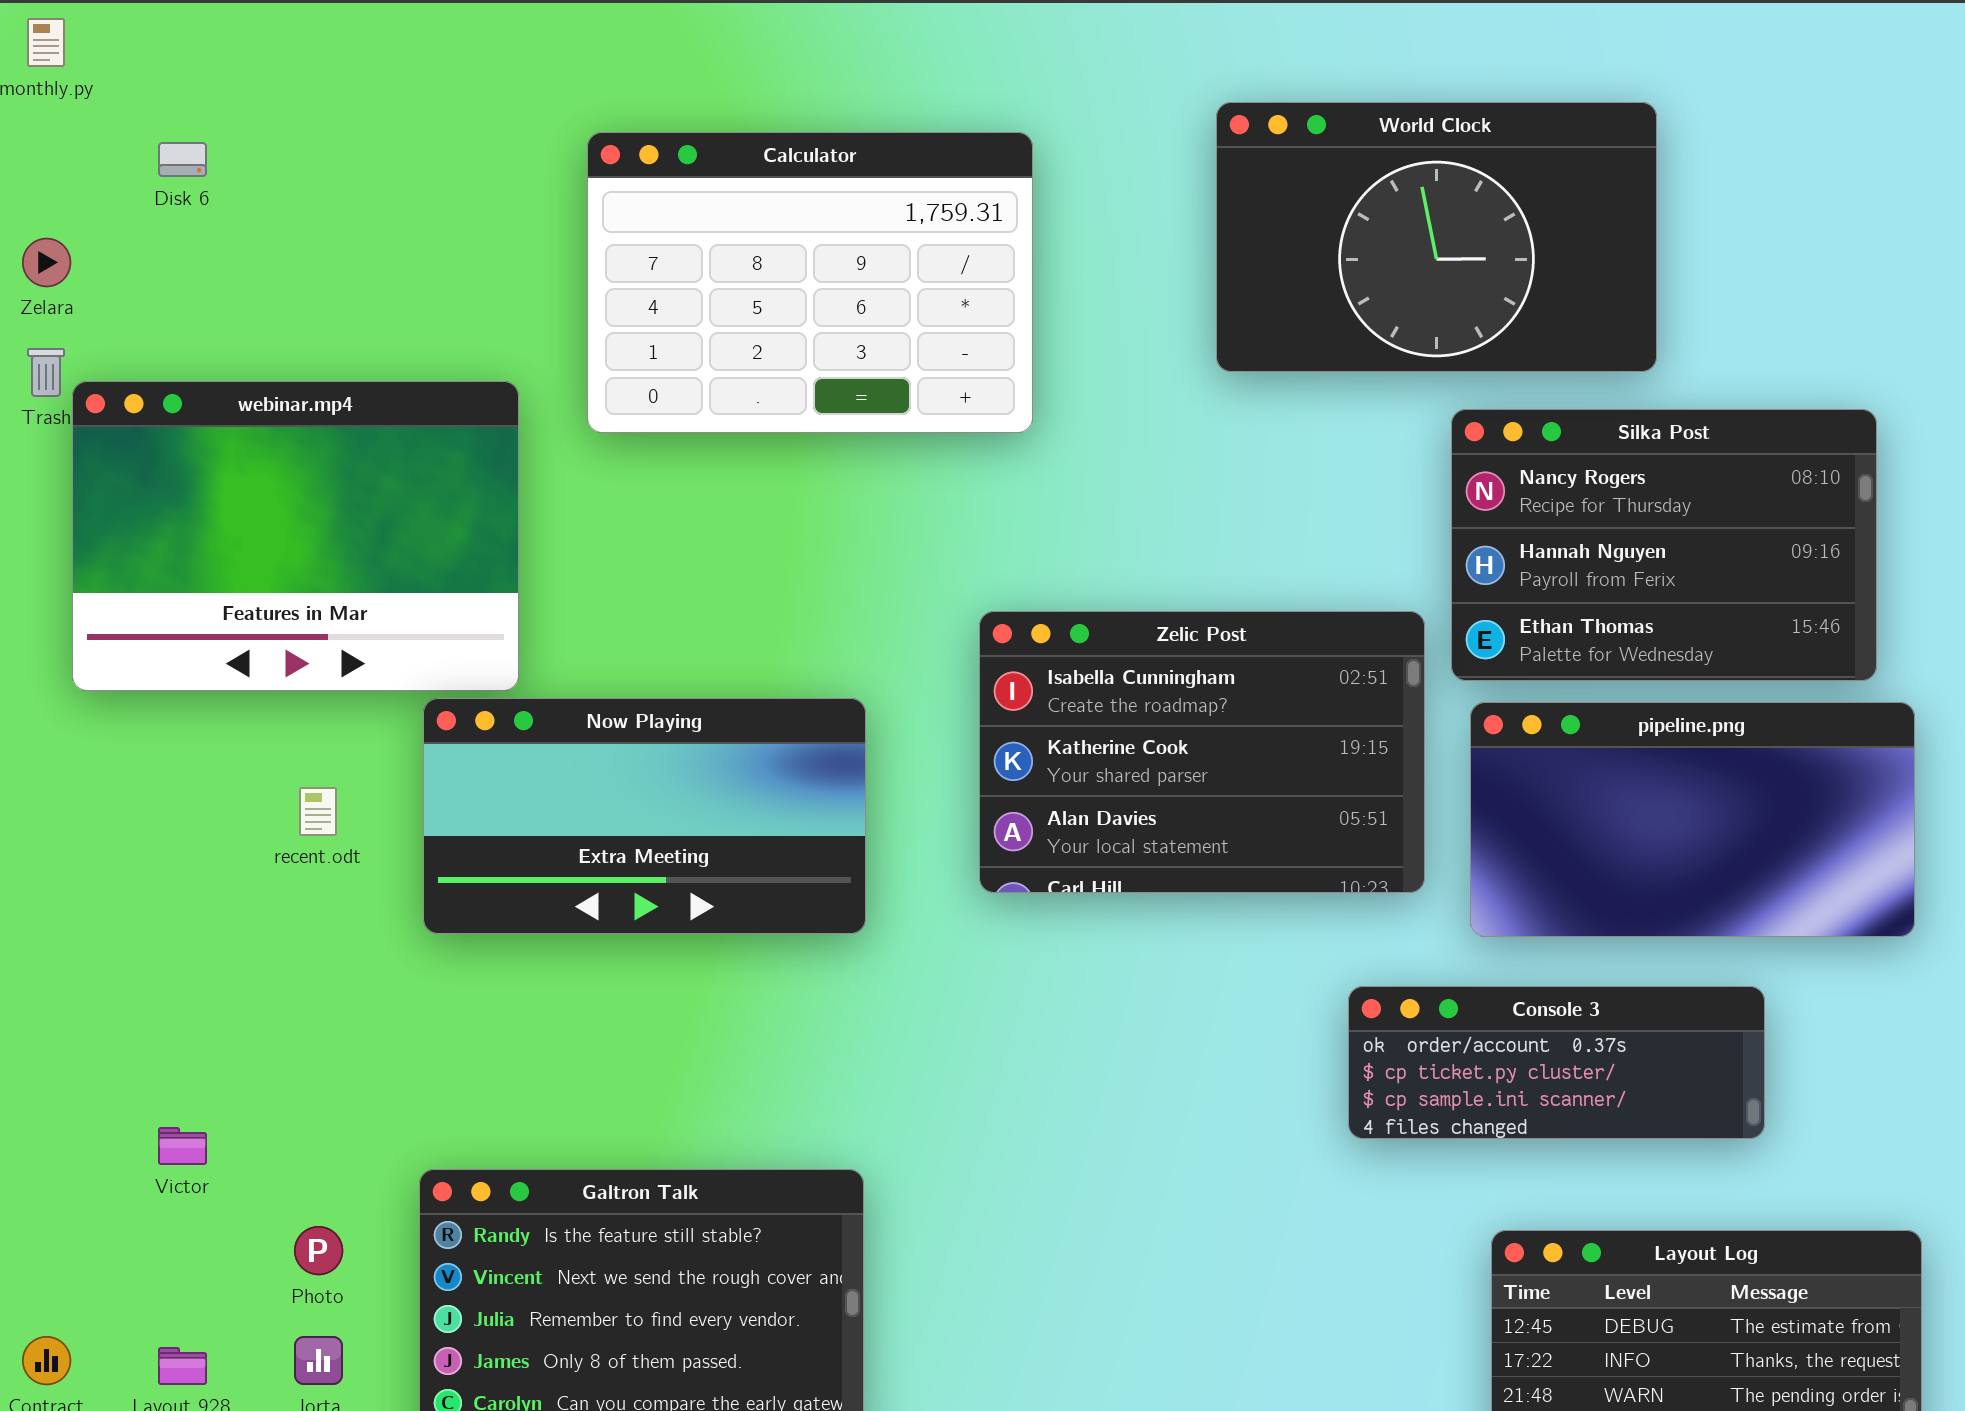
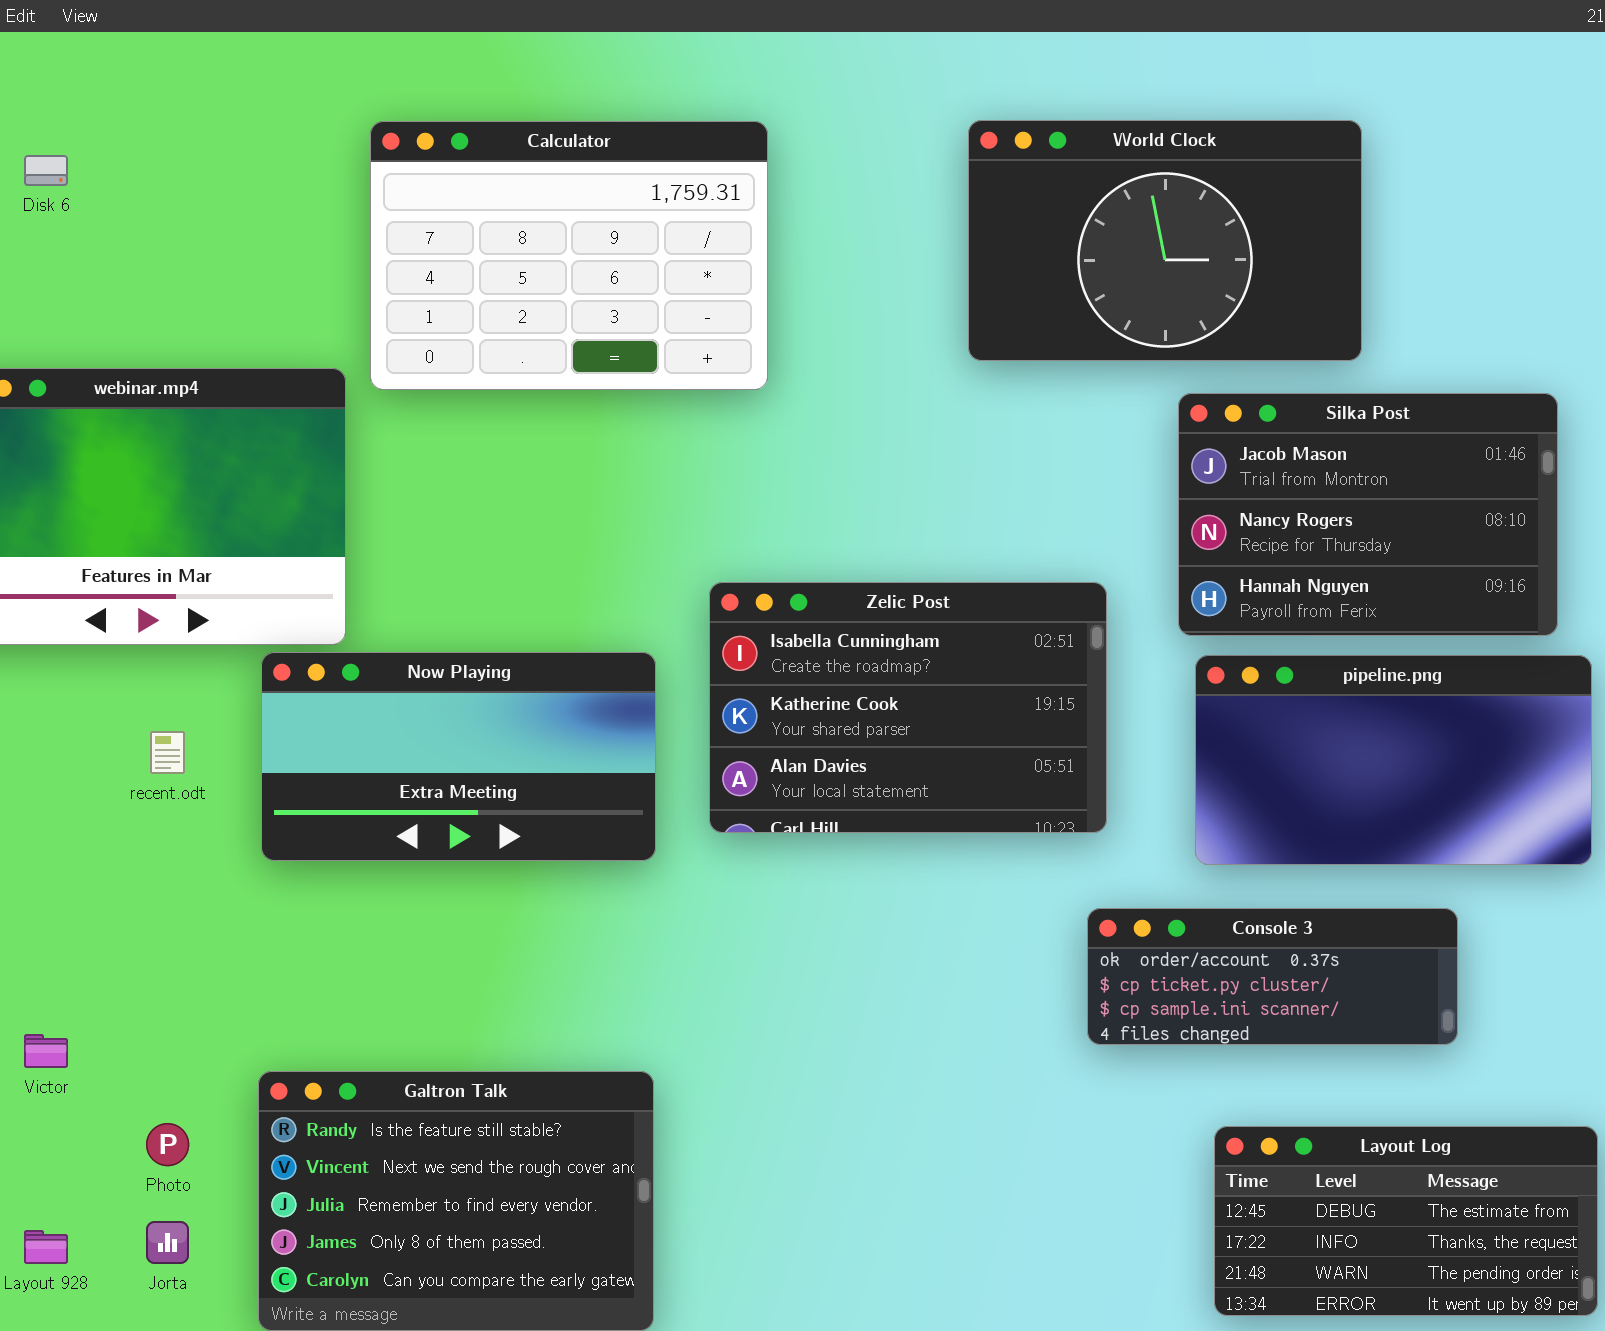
Calculator: [587,132,1033,433] -> [370,121,768,390], moved
Silka Post: [1451,409,1877,681] -> [1178,393,1558,636], scrolled up 1 row
Zelic Post: [979,611,1425,893] -> [709,582,1107,833], moved

